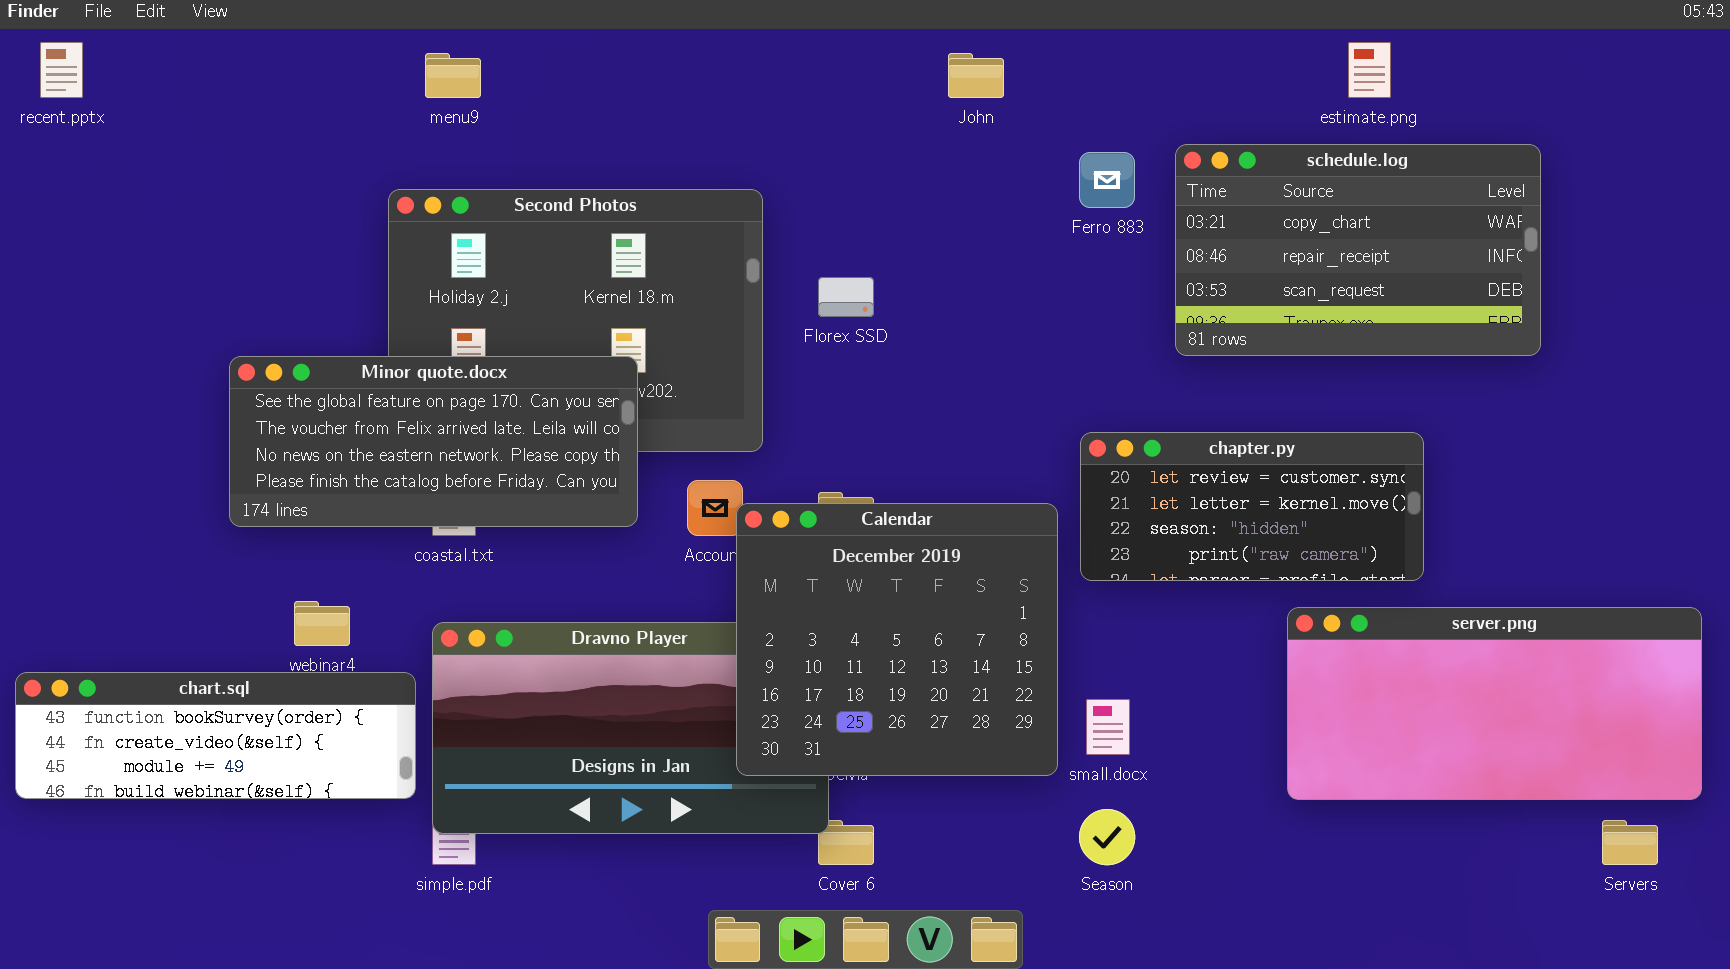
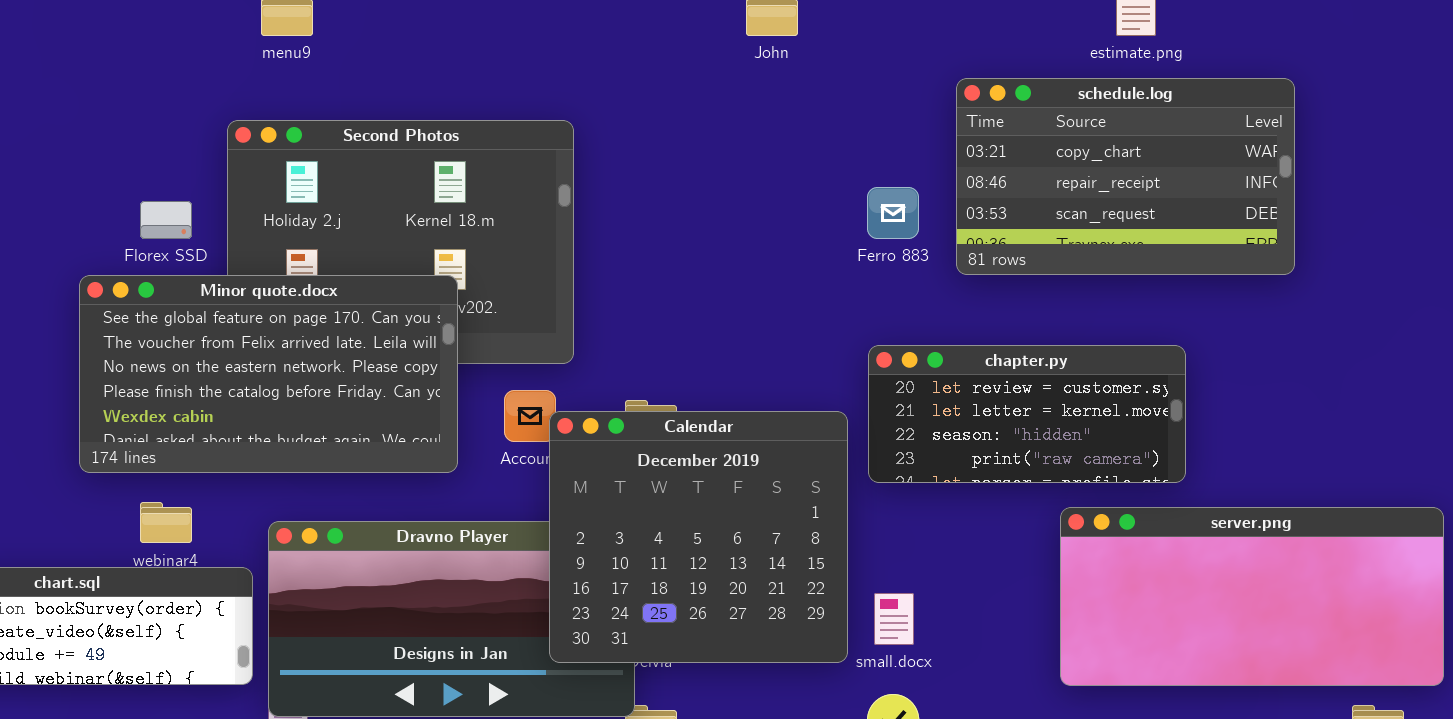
Ferro 883: [1079,152,1135,208] -> [867,187,919,239], moved
Florex SSD: [818,277,874,317] -> [140,201,192,239], moved
Minor quote.docx: [229,356,638,527] -> [79,275,458,473], resized

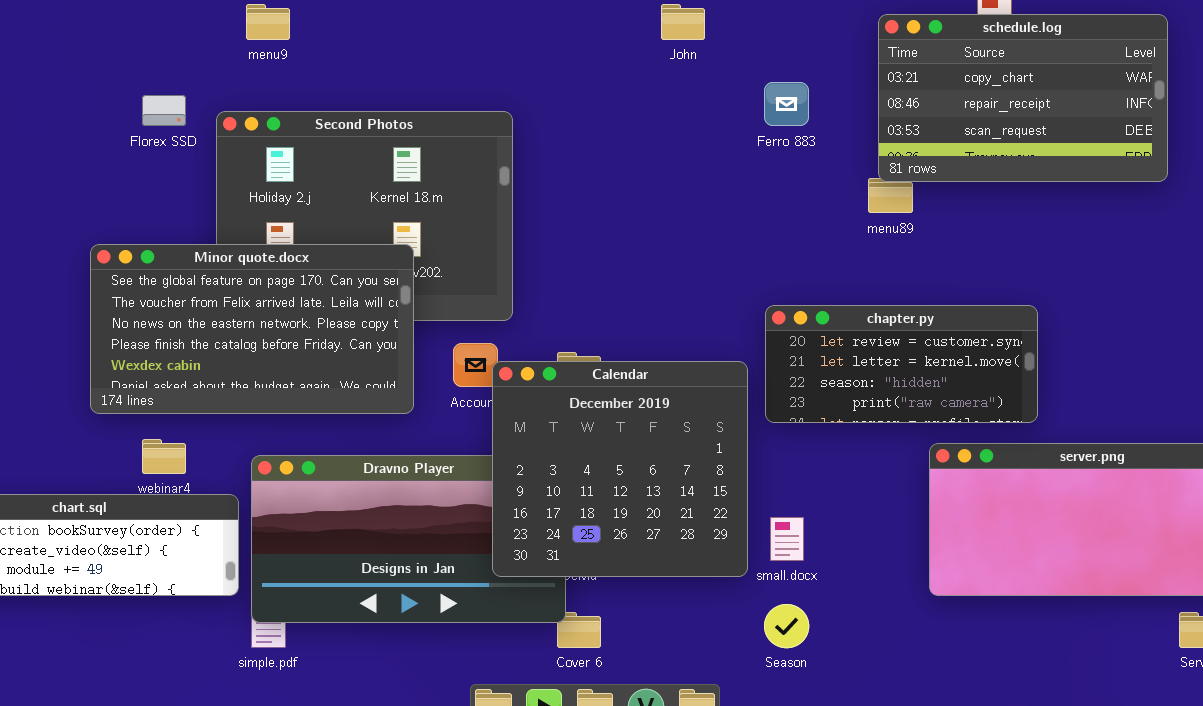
schedule.log: [956,78,1295,275] -> [878,14,1168,182], moved
Ferro 883: [867,187,919,239] -> [764,82,809,126], moved
Florex SSD: [140,201,192,239] -> [142,95,186,126], moved

